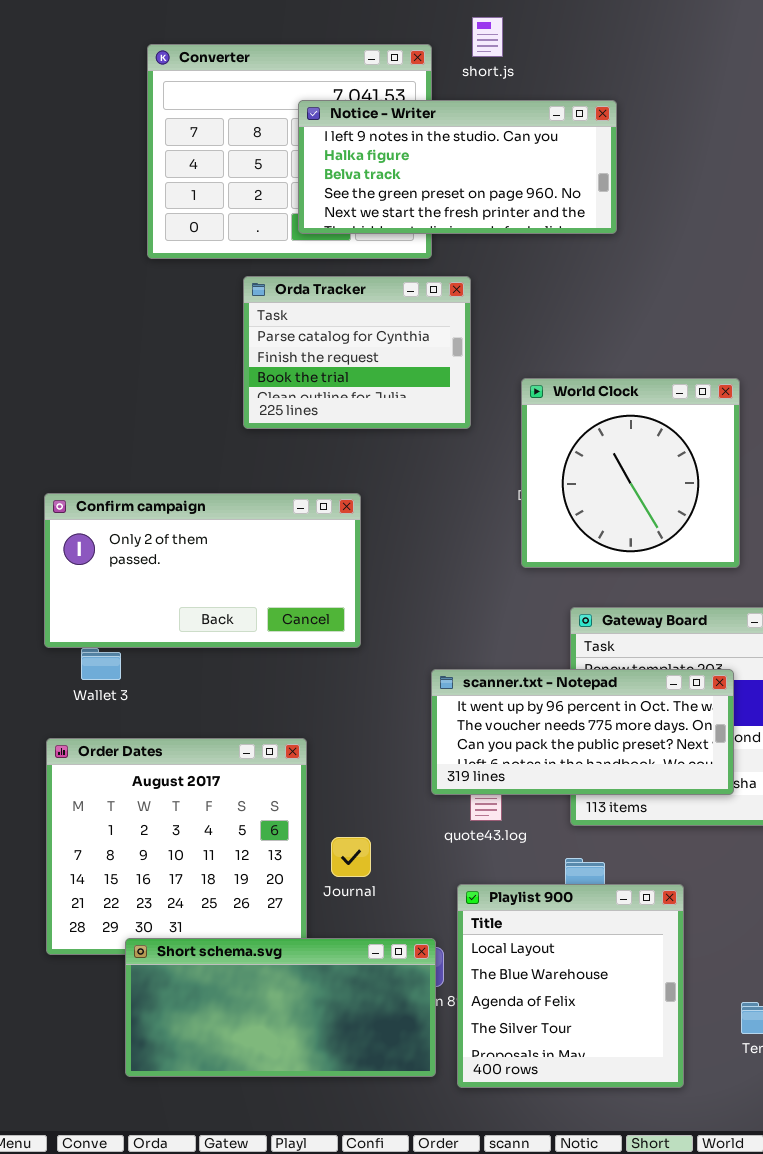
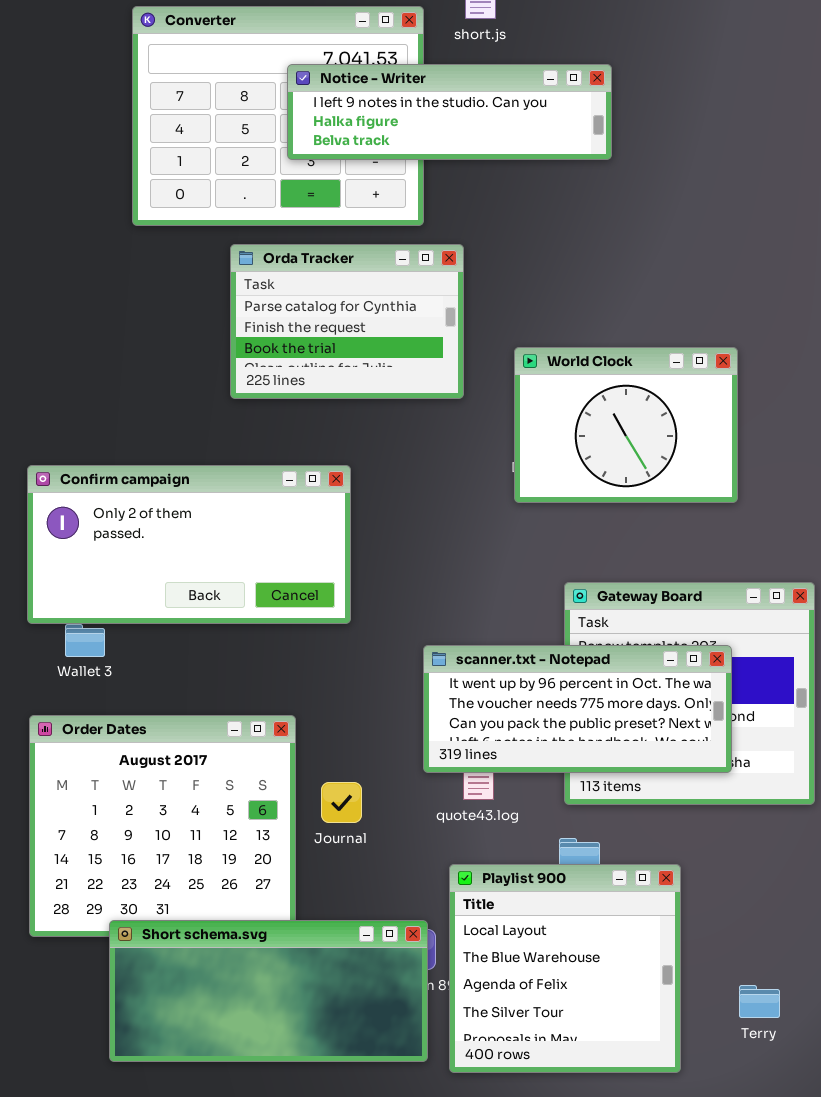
Notice - Writer: [298,100,617,234] -> [287,64,612,160], resized
World Clock: [521,378,740,568] -> [514,347,738,503], resized
Journal: [331,837,371,877] -> [321,782,362,823], moved

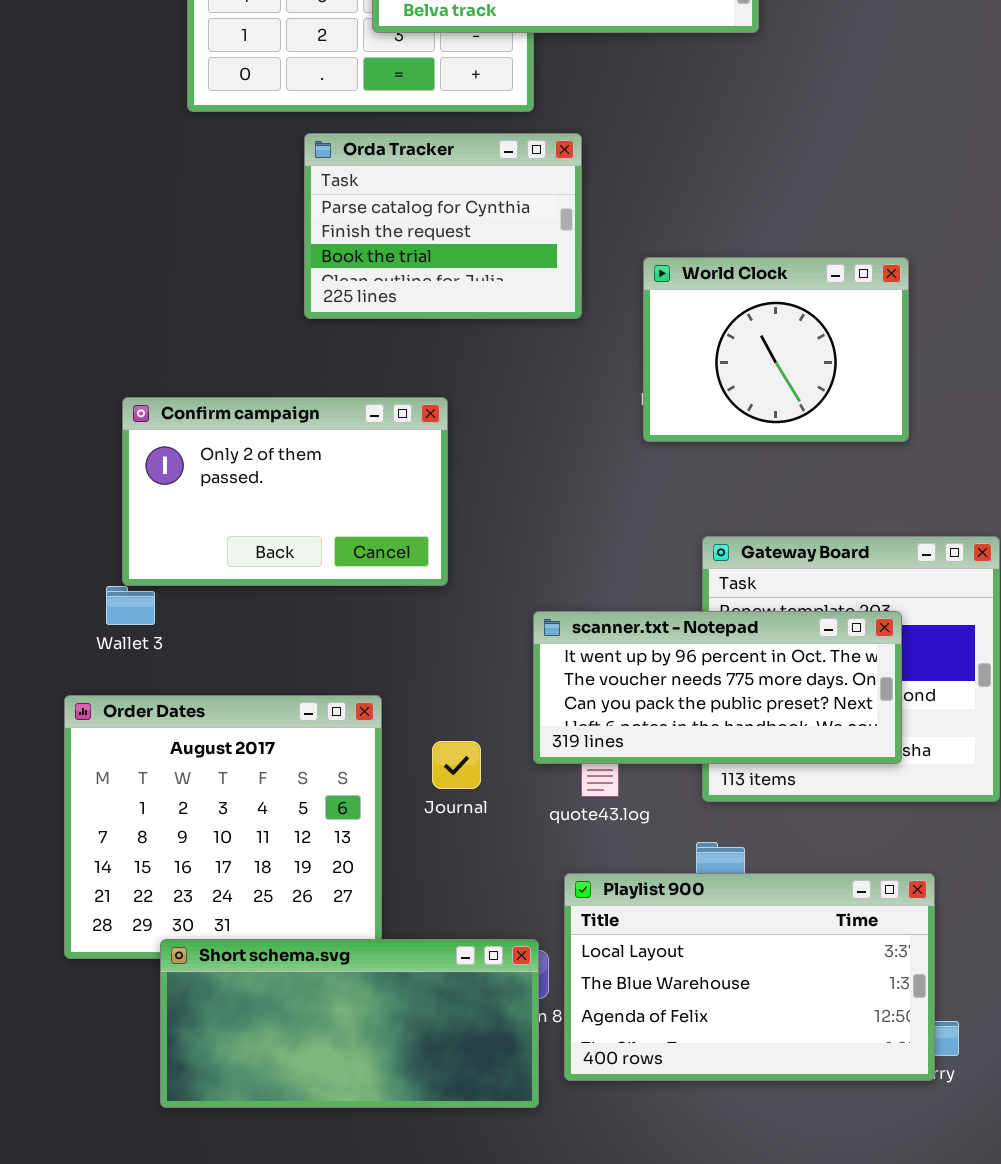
Confirm campaign: [27,465,351,624] -> [122,397,448,586], resized
Journal: [321,782,362,823] -> [432,741,481,789], moved
Playlist 900: [449,864,681,1073] -> [564,873,935,1081], resized

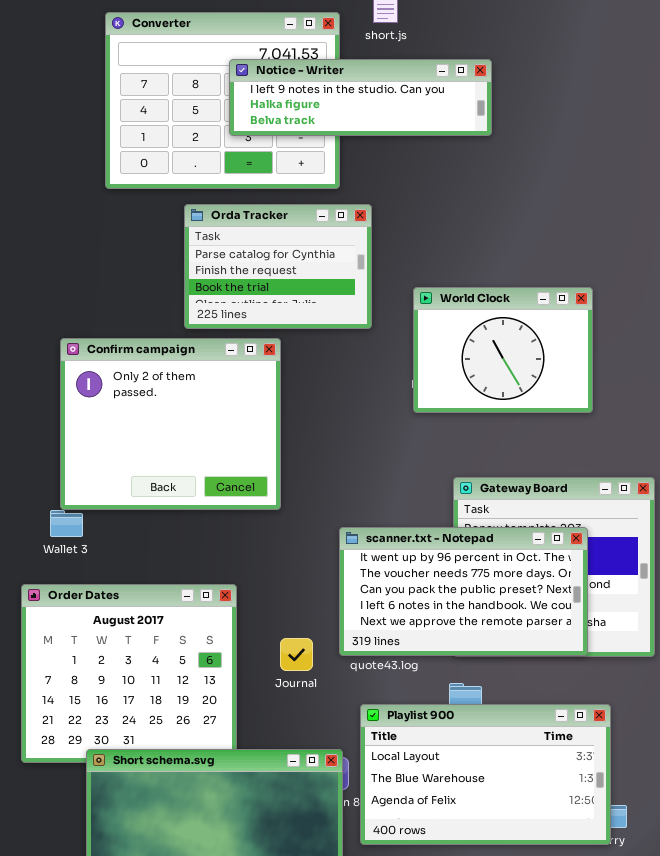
Confirm campaign: [122,397,448,586] -> [60,338,281,510], resized
scanner.txt - Notepad: [533,611,902,764] -> [339,527,588,656], resized
Journal: [432,741,481,789] -> [280,638,313,671], moved

